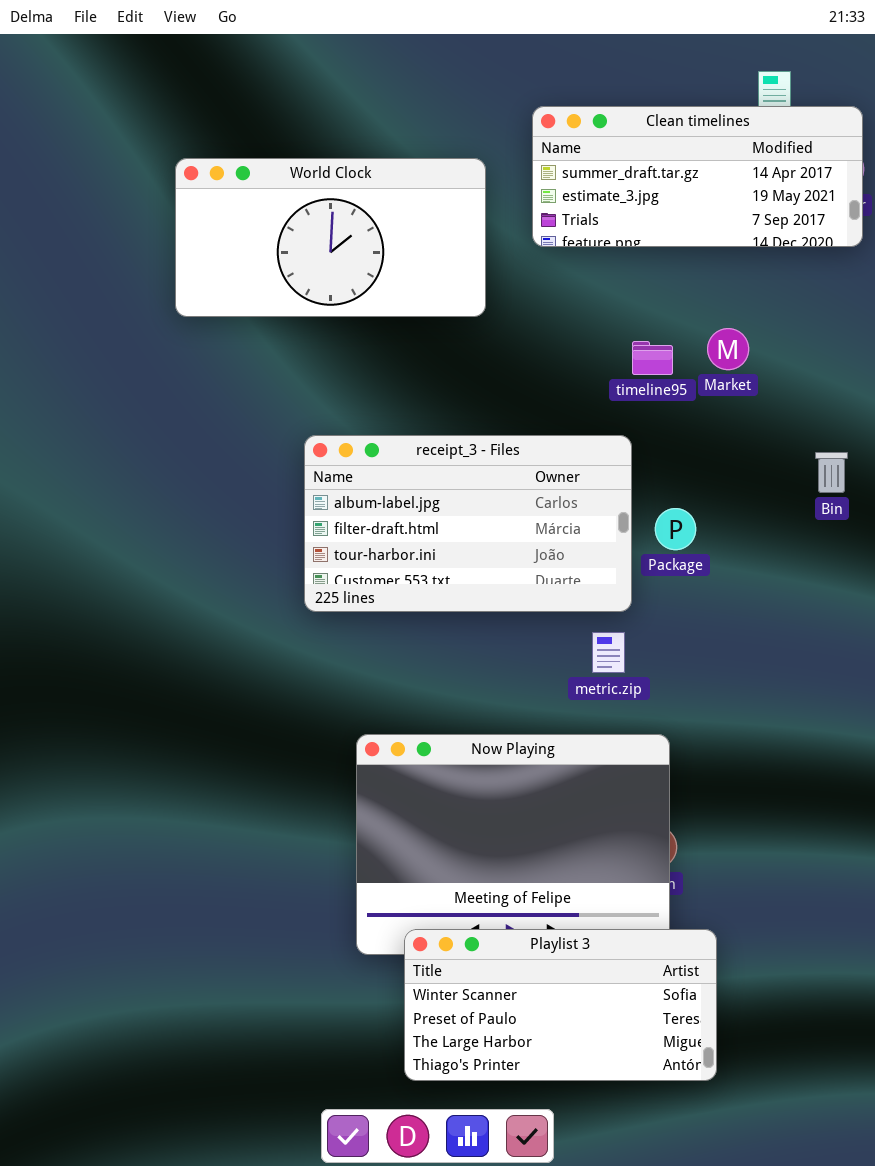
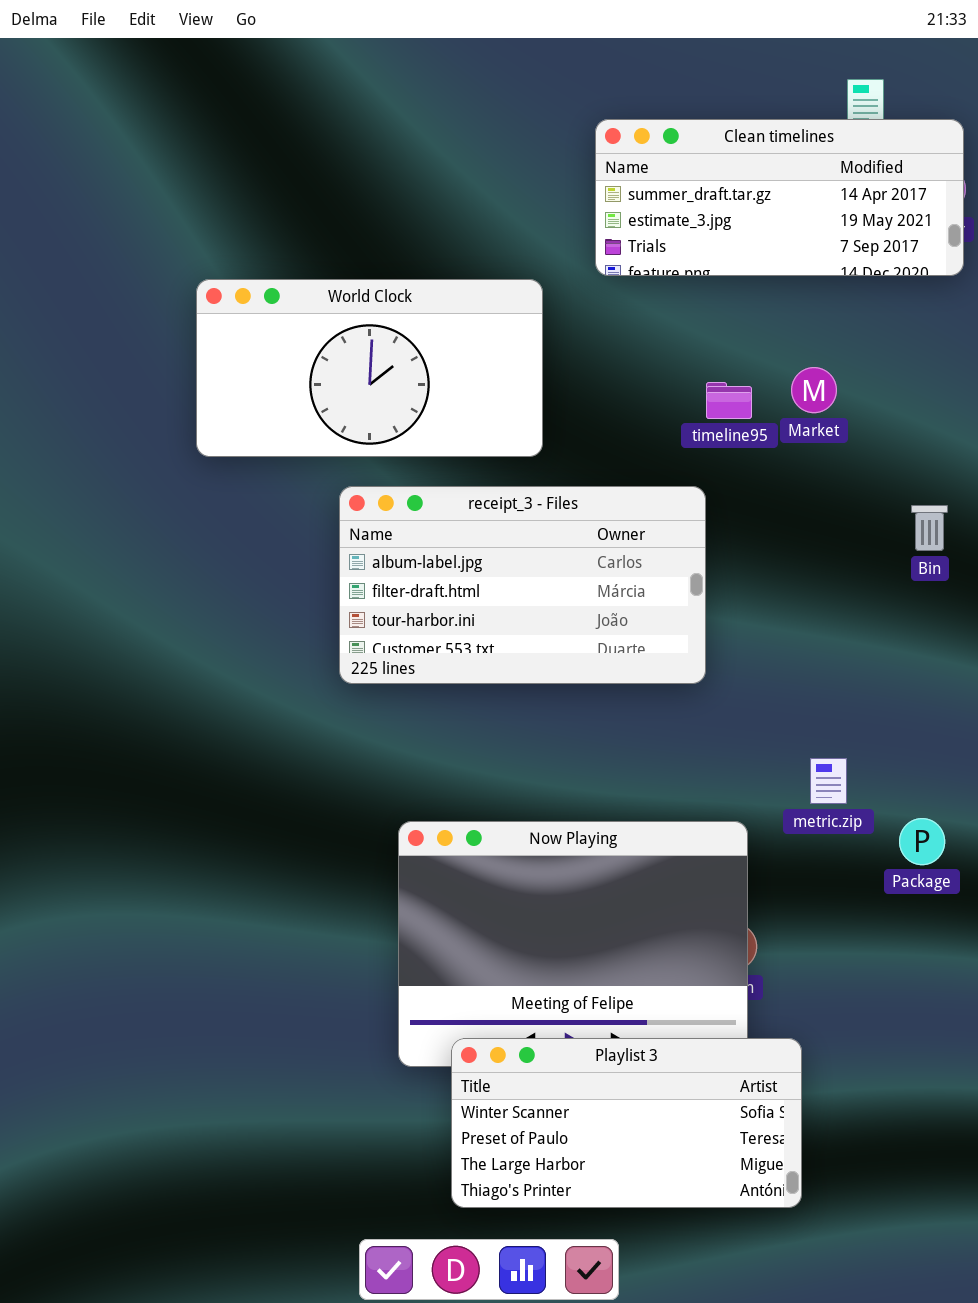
World Clock: [175,158,486,317] -> [196,279,543,457], moved
Package: [655,508,696,550] -> [899,818,945,865], moved
metric.zip: [592,632,625,673] -> [810,758,847,804], moved

